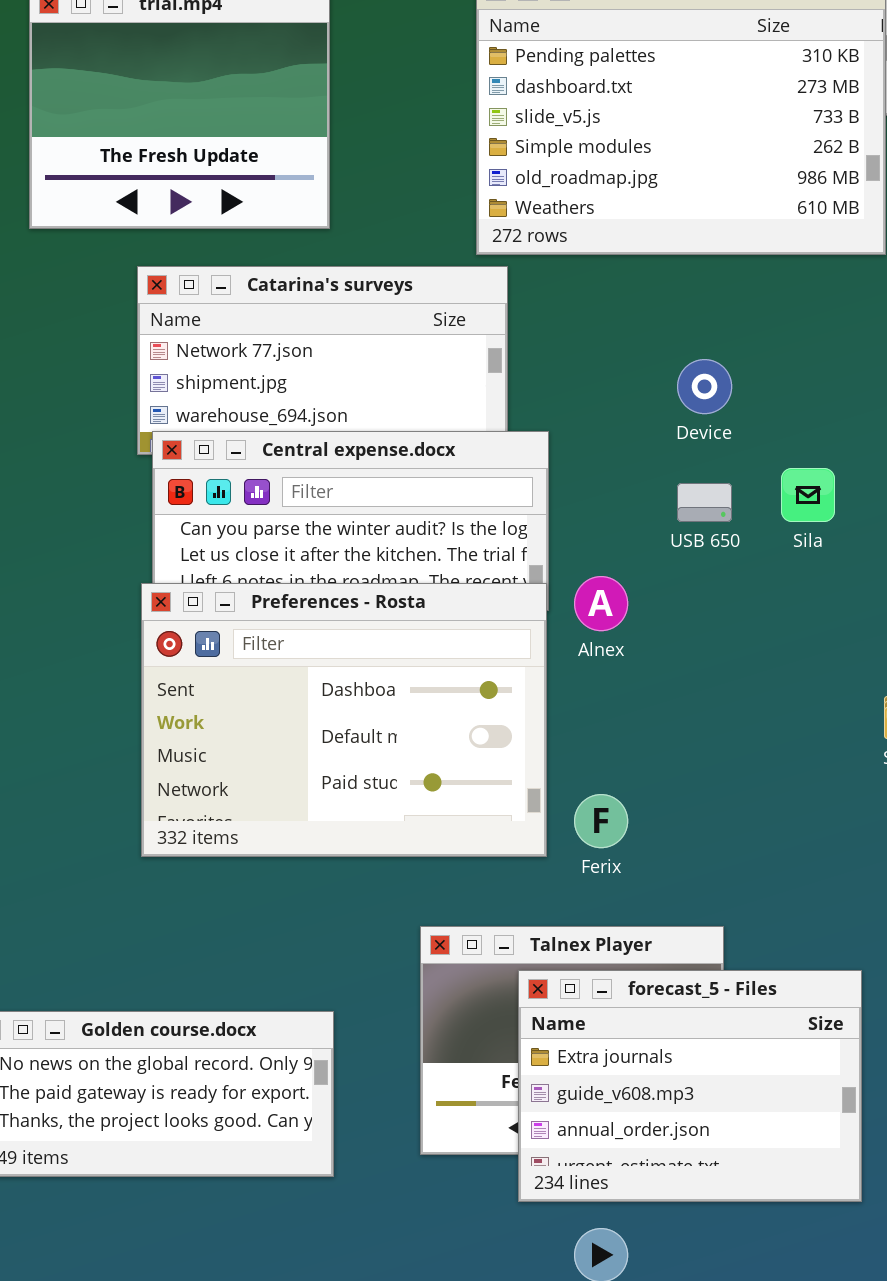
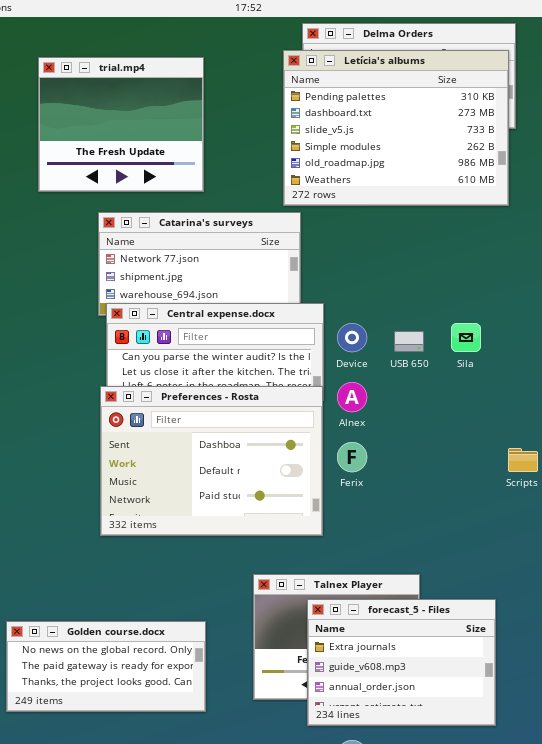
Device: [677,359,732,414] -> [337,323,367,352], moved
Ferix: [574,794,628,848] -> [337,442,367,472], moved

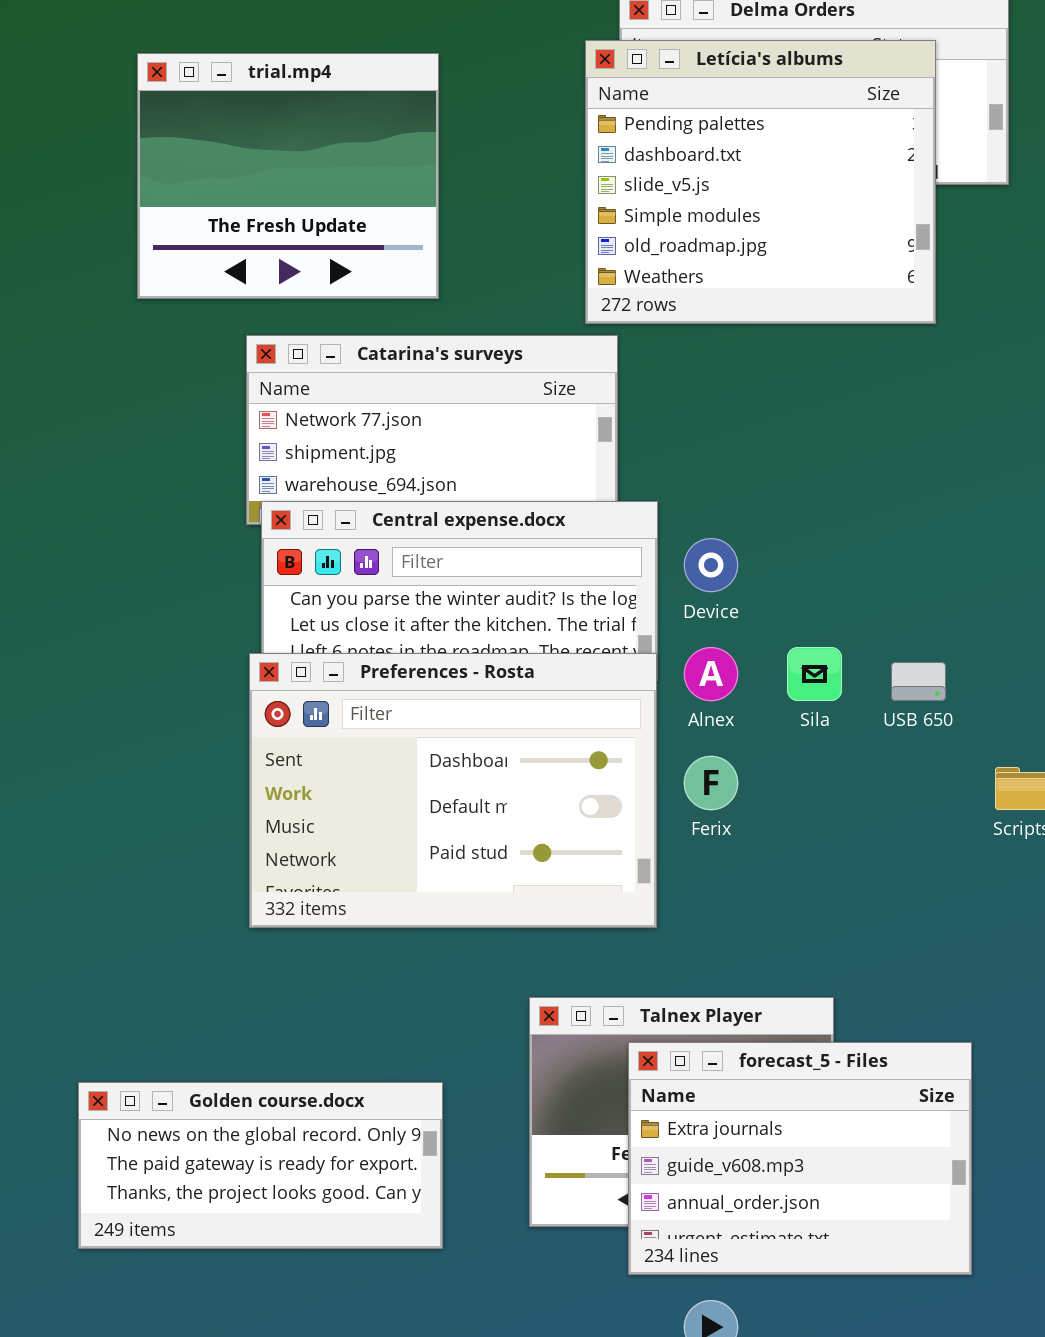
Letícia's albums: [283,50,509,206] -> [585,40,936,324], resized
Sila: [451,323,481,352] -> [787,647,842,701], moved
USB 650: [394,331,424,352] -> [891,662,946,701], moved

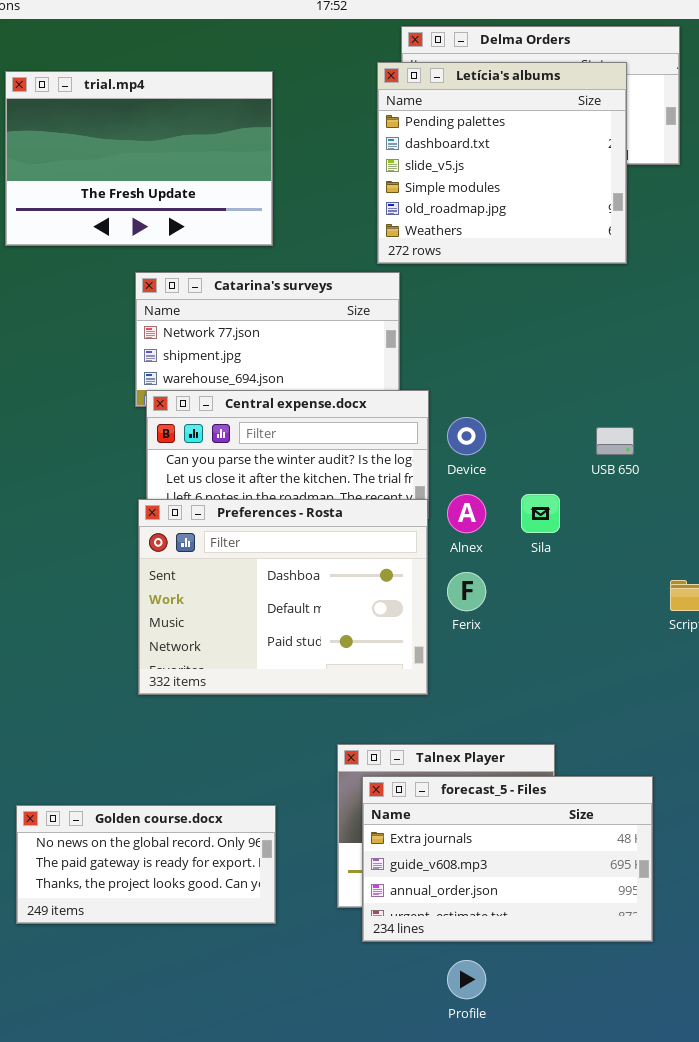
trial.mp4: [137,53,439,299] -> [5,71,273,246], resized
USB 650: [891,662,946,701] -> [596,427,634,455], moved
forecast_5 - Files: [628,1042,972,1275] -> [362,776,653,942], resized

